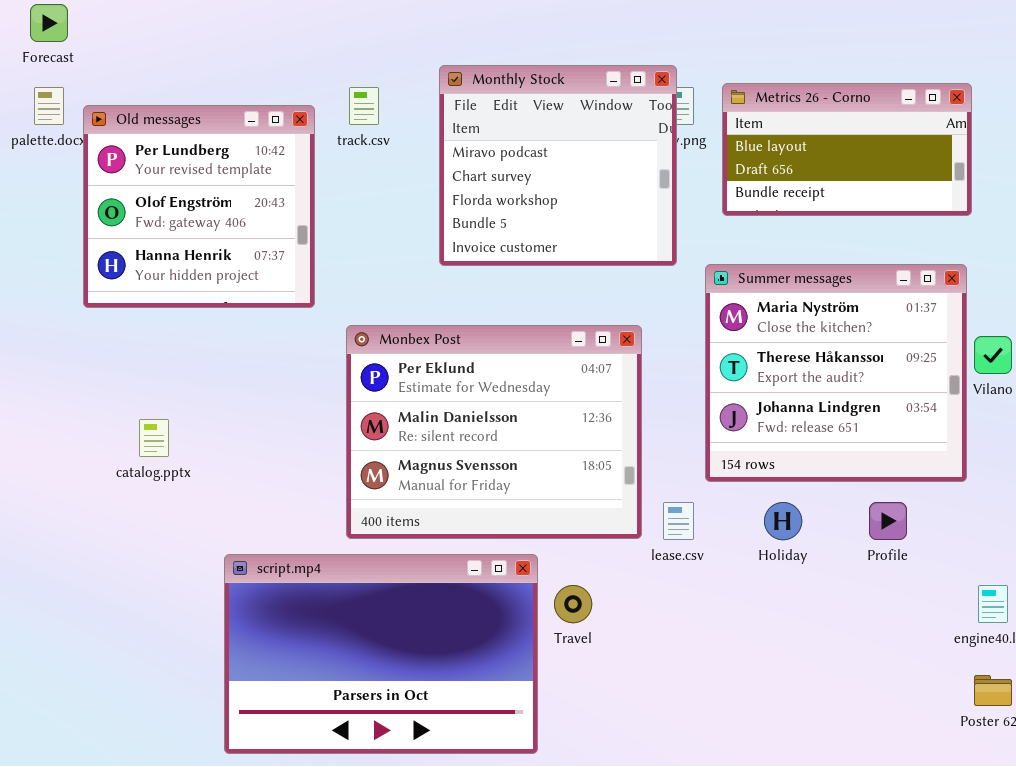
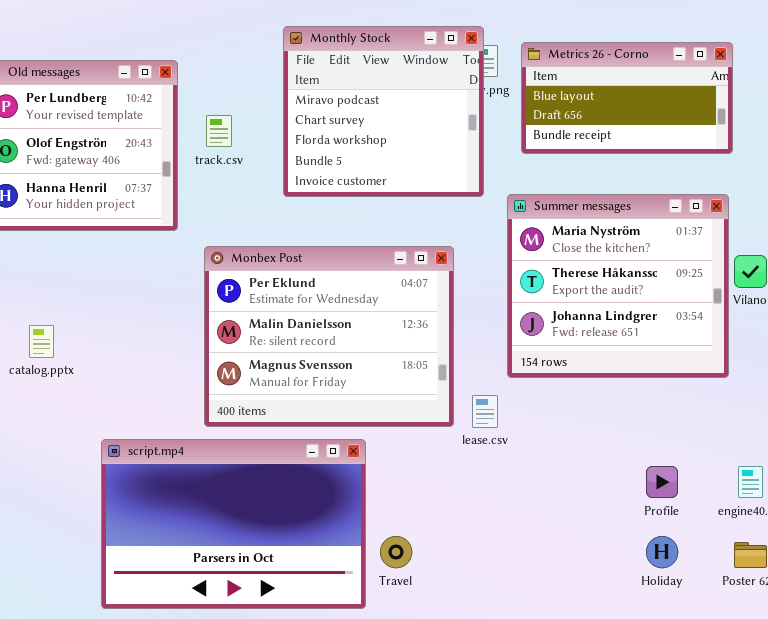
track.csv: [349,87,379,125] -> [206,115,232,147], moved
Holiday: [764,502,802,540] -> [646,536,678,568], moved
Profile: [869,502,907,540] -> [646,466,678,498], moved
Travel: [554,585,592,623] -> [380,536,412,568], moved

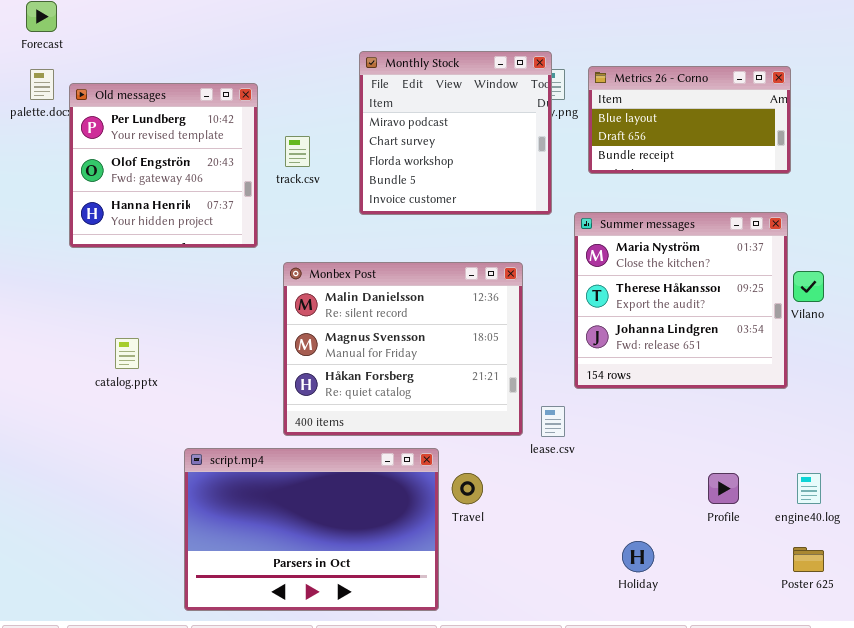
Monbex Post: [204,246,454,427] -> [283,262,523,436], scrolled down 1 row
Travel: [380,536,412,568] -> [452,473,483,504], moved
Holiday: [646,536,678,568] -> [622,541,654,572], moved

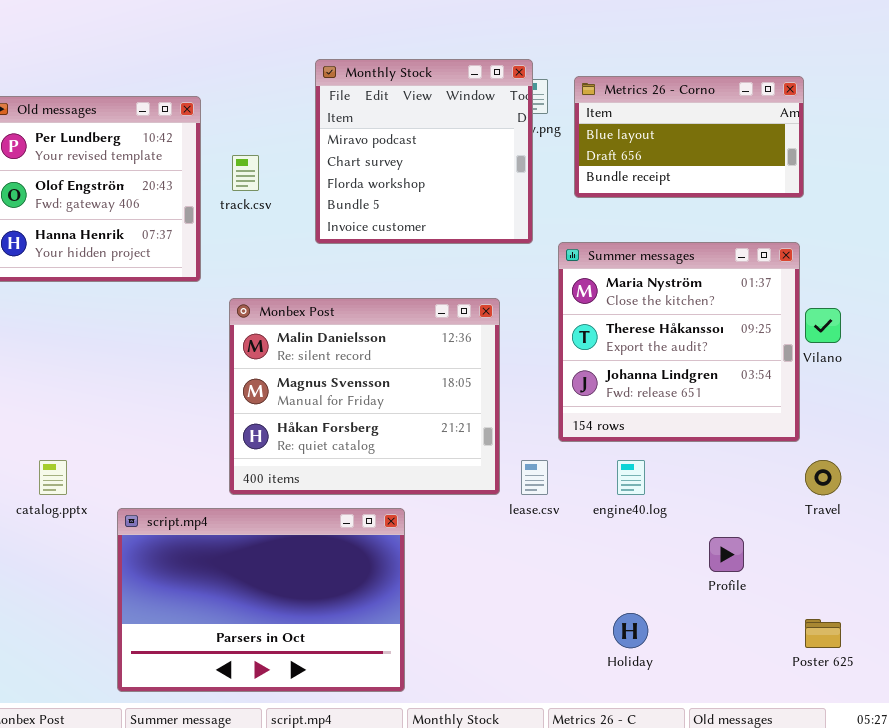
catalog.pptx: [115,338,139,369] -> [39,460,67,495], moved
Travel: [452,473,483,504] -> [805,460,841,495], moved
engine40.log: [797,473,821,504] -> [617,460,645,495], moved

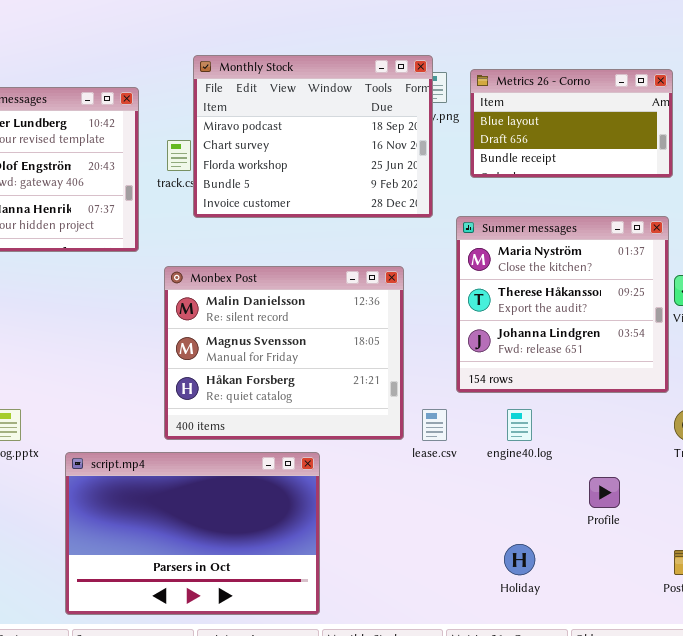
Monthly Stock: [315,59,533,244] -> [193,55,433,218], resized

